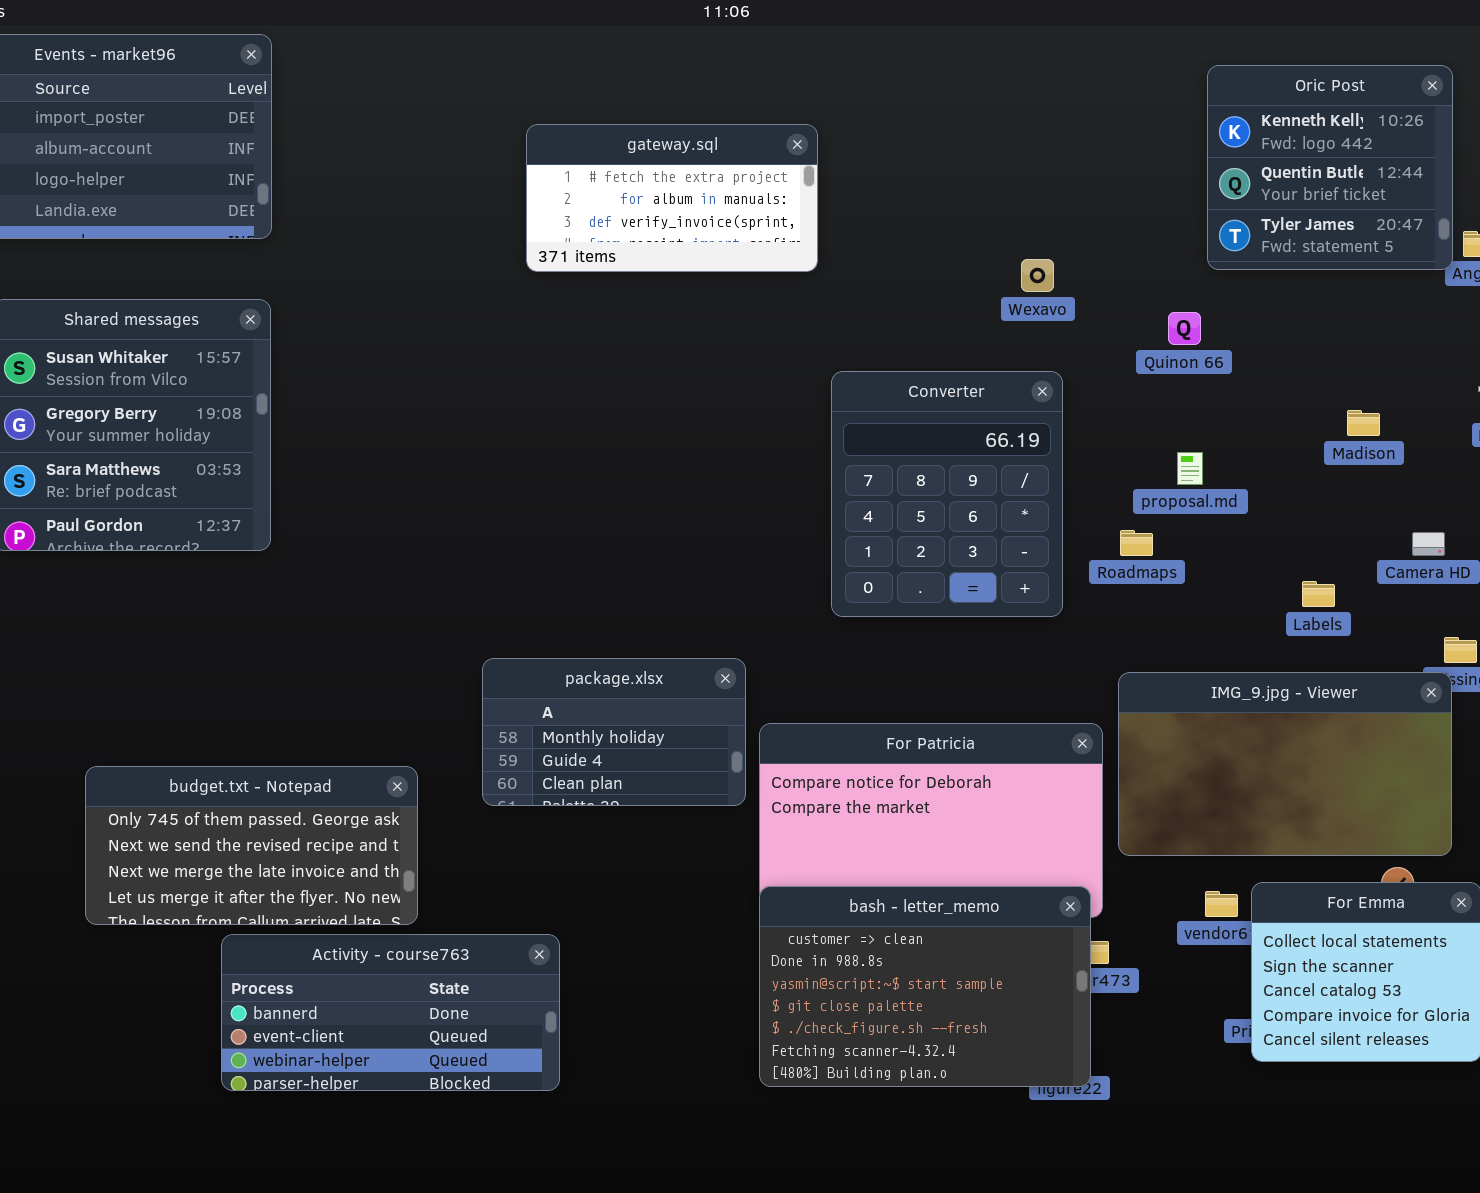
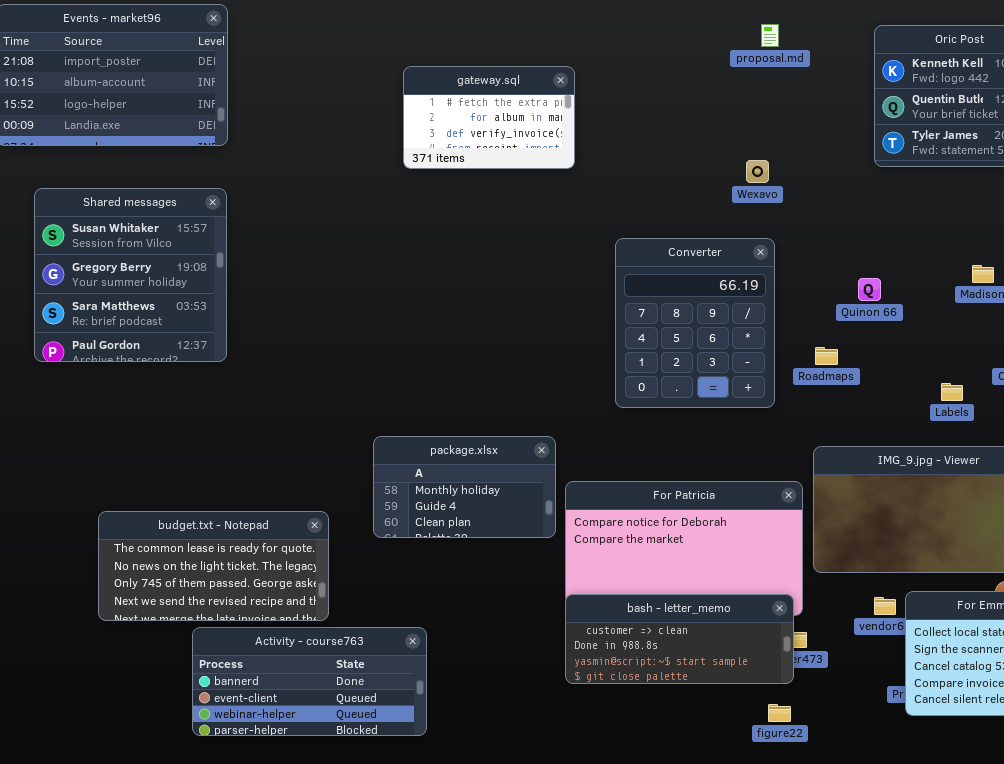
gateway.sql: [526,124,818,272] -> [403,66,575,169], resized
Quinon 66: [1168,312,1201,345] -> [858,278,881,301], moved
proposal.md: [1177,452,1203,485] -> [761,24,779,47], moved
budget.txt - Notepad: [85,766,418,925] -> [98,511,329,621], scrolled up 2 rows
bash - letter_memo: [759,886,1091,1087] -> [565,594,794,684], resized

